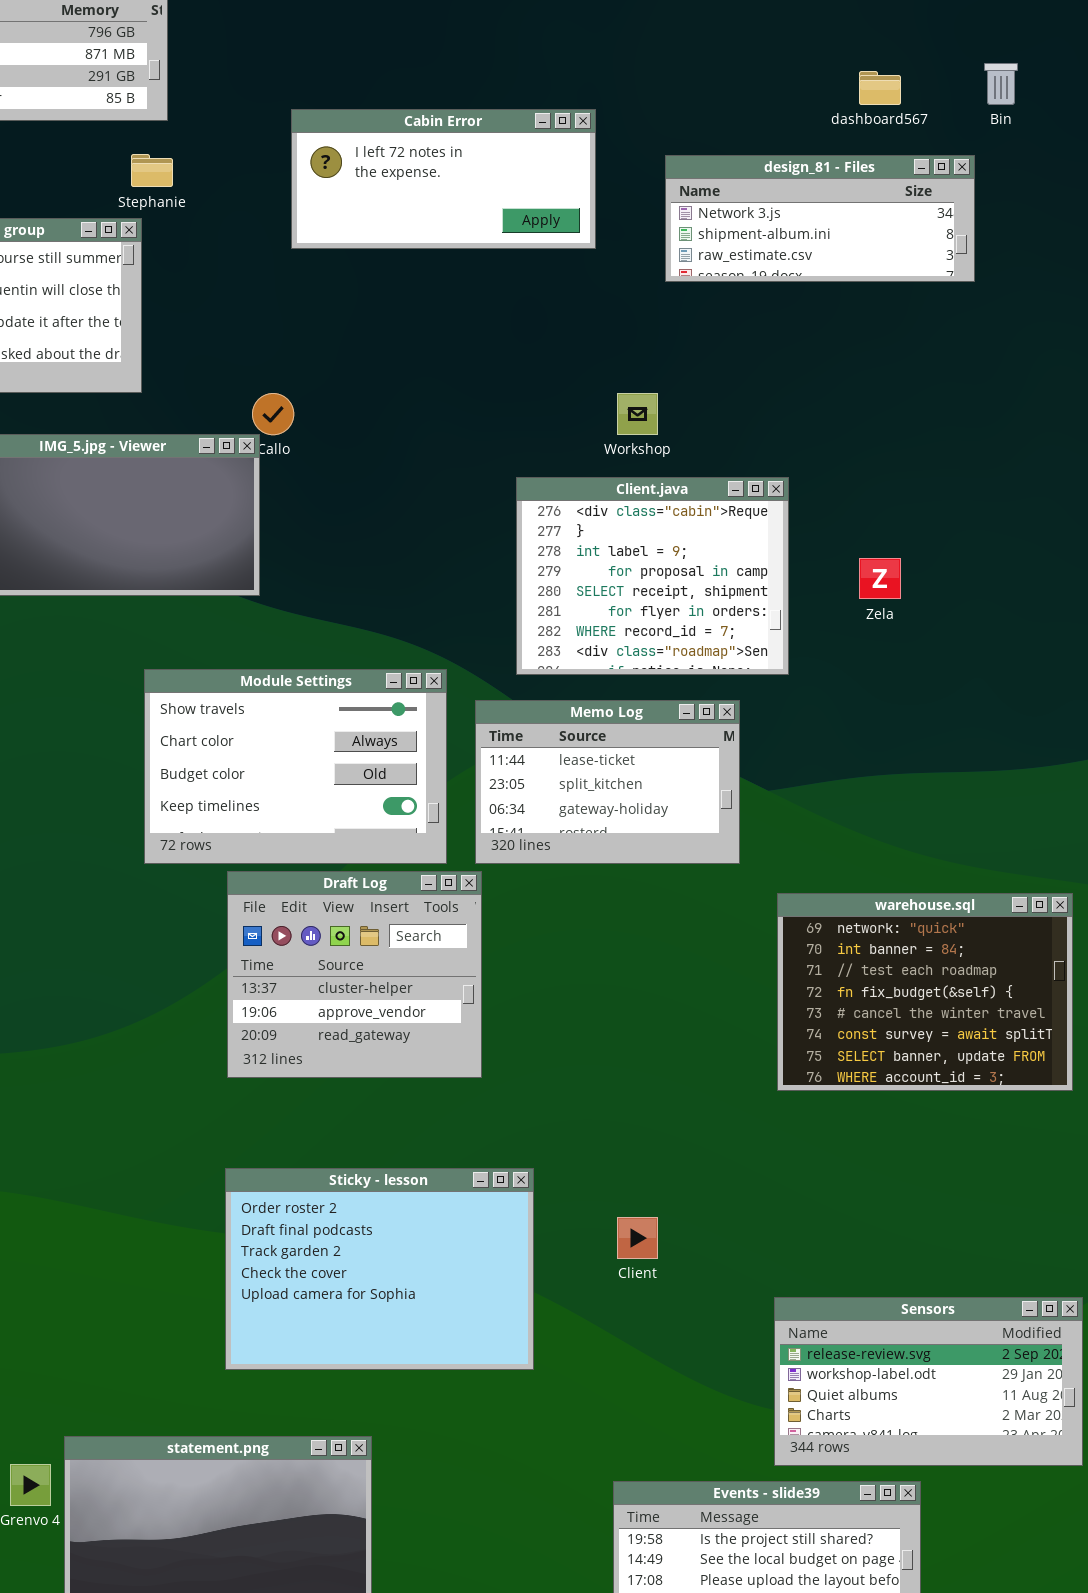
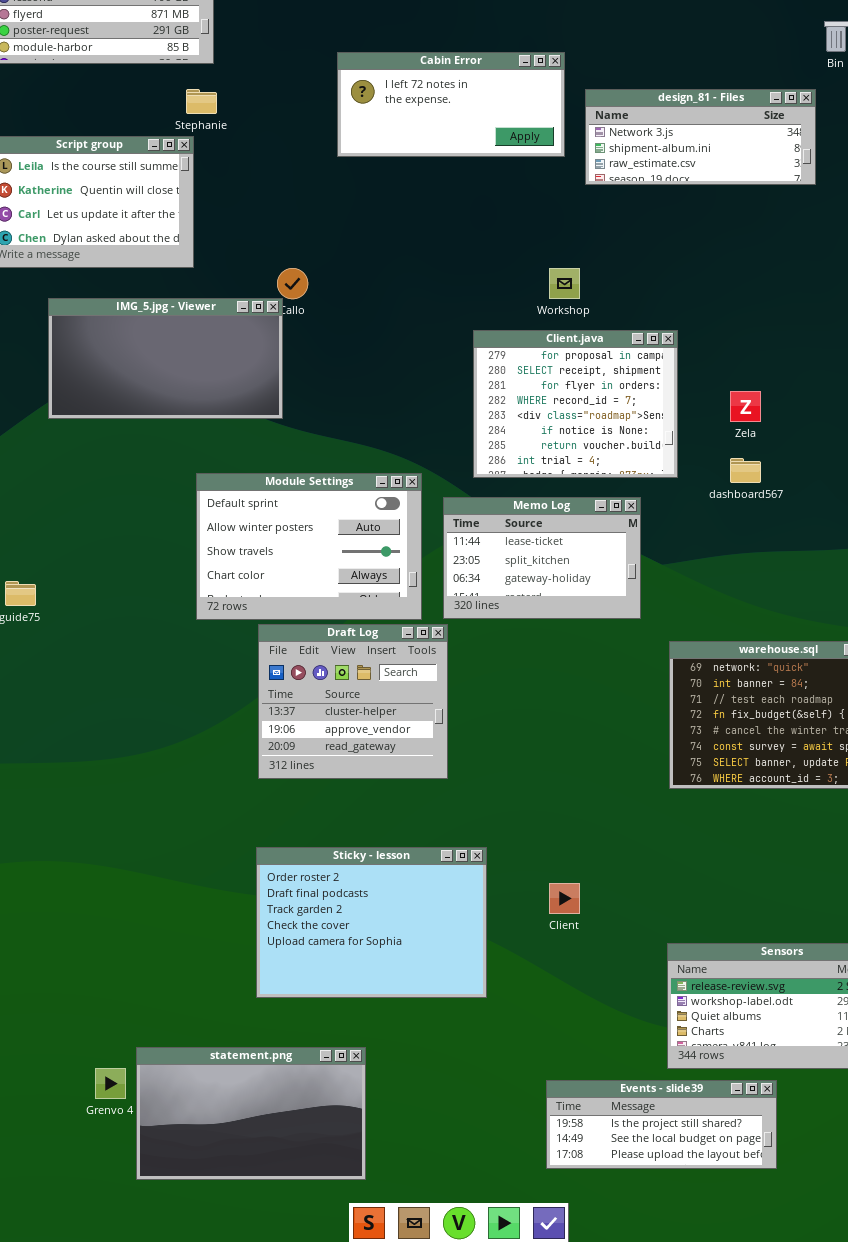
dashboard567: [859,71,901,105] -> [730,458,761,483], moved
Cabin Error: [291,109,596,249] -> [337,52,565,157], moved
Client.java: [516,477,789,675] -> [473,330,678,478], scrolled down 3 rows
Module Settings: [144,669,447,864] -> [196,473,422,620], scrolled up 2 rows

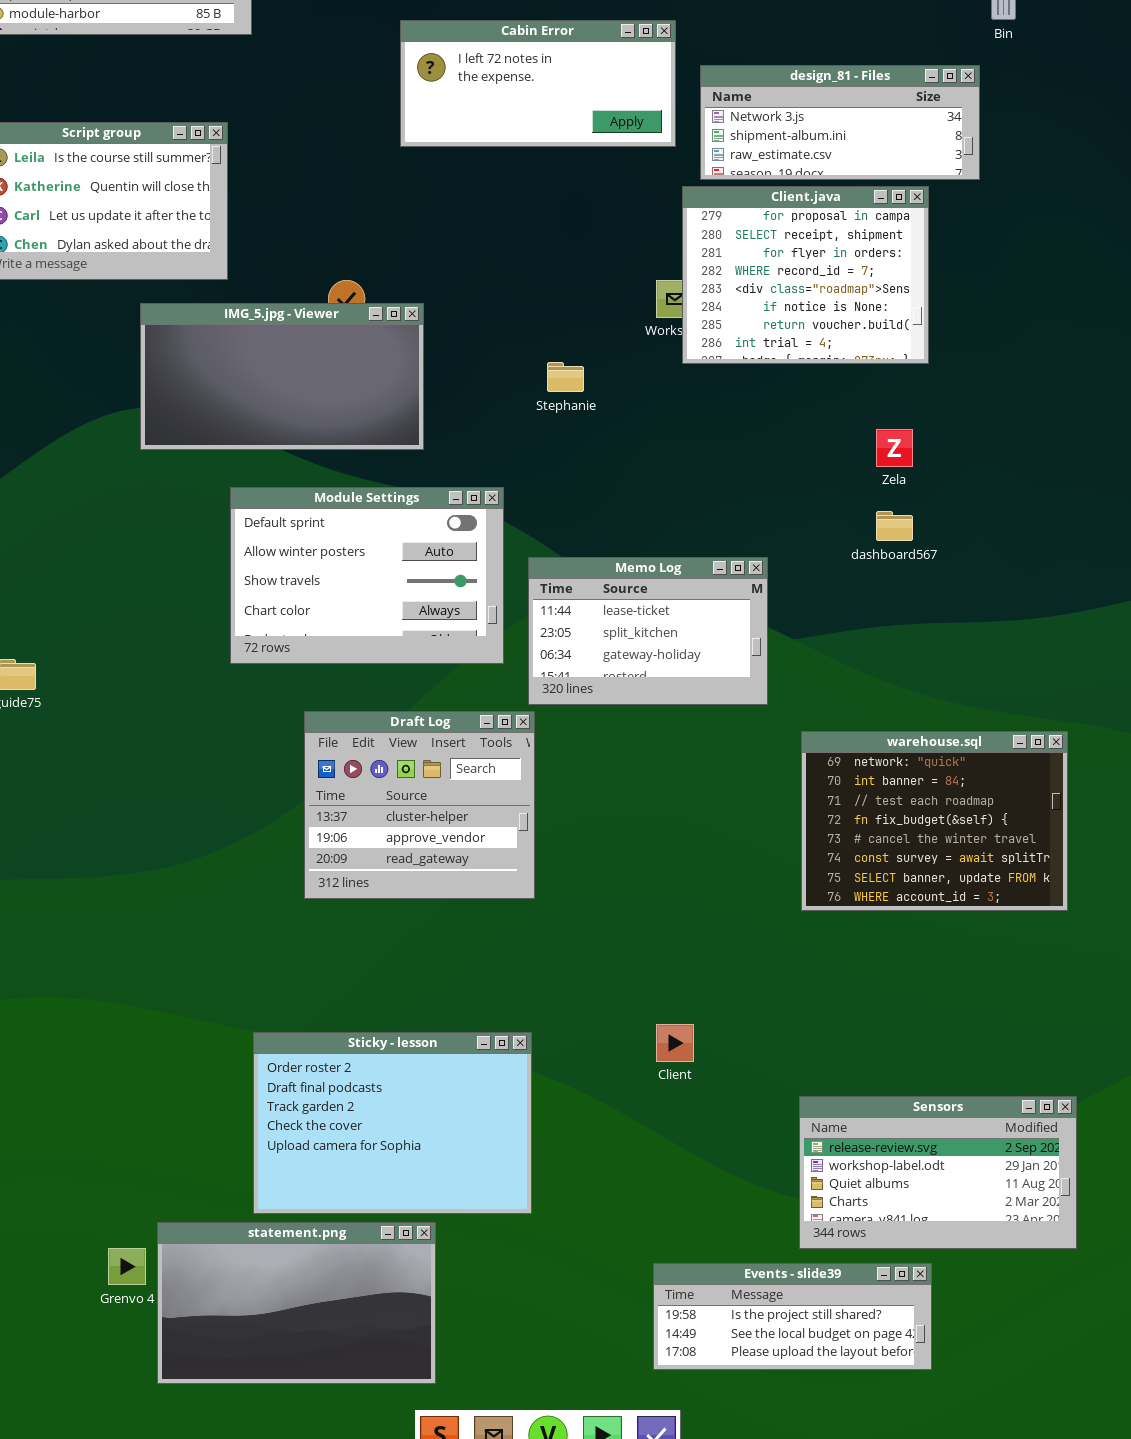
Stephanie: [186,89,217,114] -> [547,362,584,392], moved
IMG_5.jpg - Viewer: [48,298,283,419] -> [140,303,424,450], moved
Client.java: [473,330,678,478] -> [682,186,929,364], moved
Module Settings: [196,473,422,620] -> [230,487,504,664], moved
Sticky - lesson: [256,847,487,998] -> [253,1032,532,1214], moved

